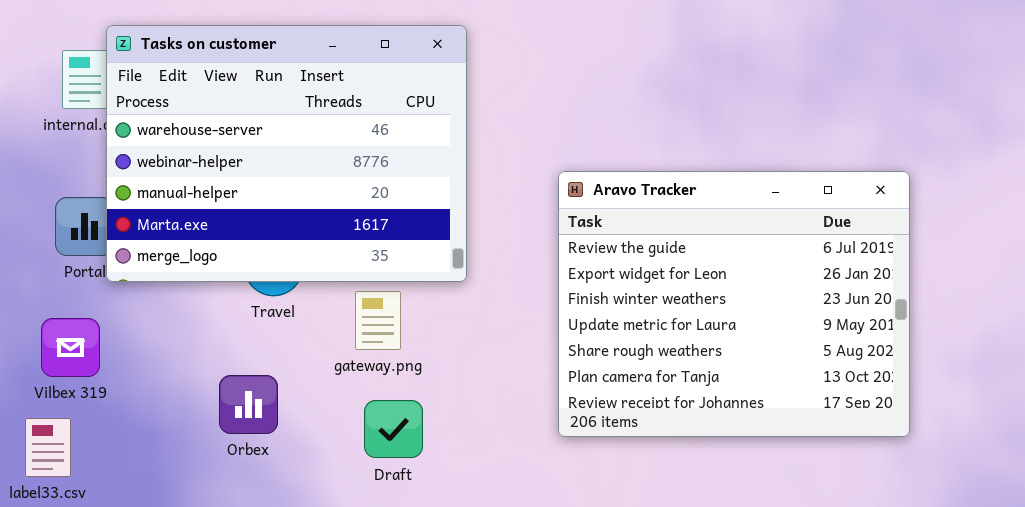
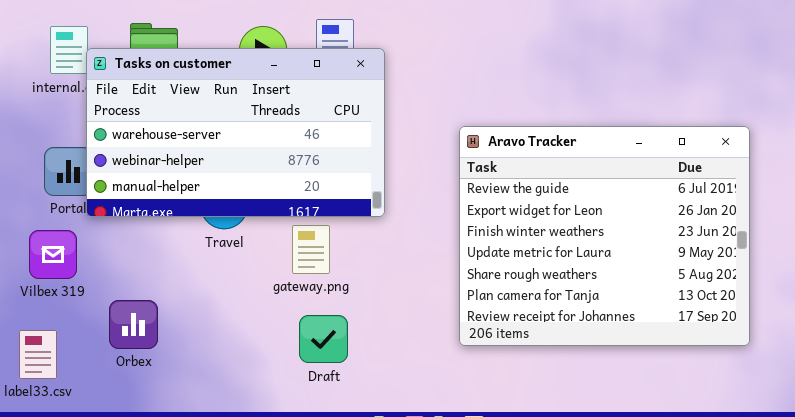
Tasks on customer: [106,25,467,282] -> [86,48,385,217], resized
Vilbex 319: [41,318,100,377] -> [29,230,77,279], moved
Orbex: [219,375,278,434] -> [109,300,158,349], moved

